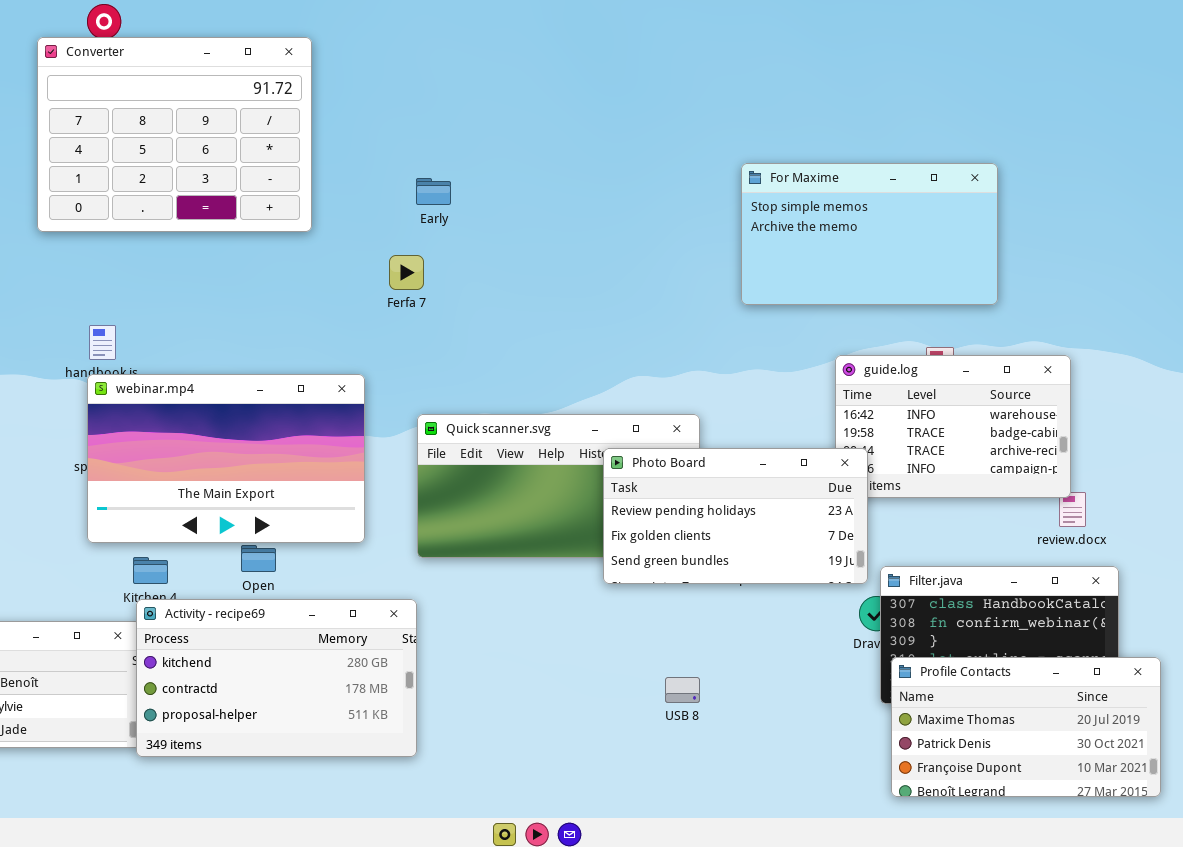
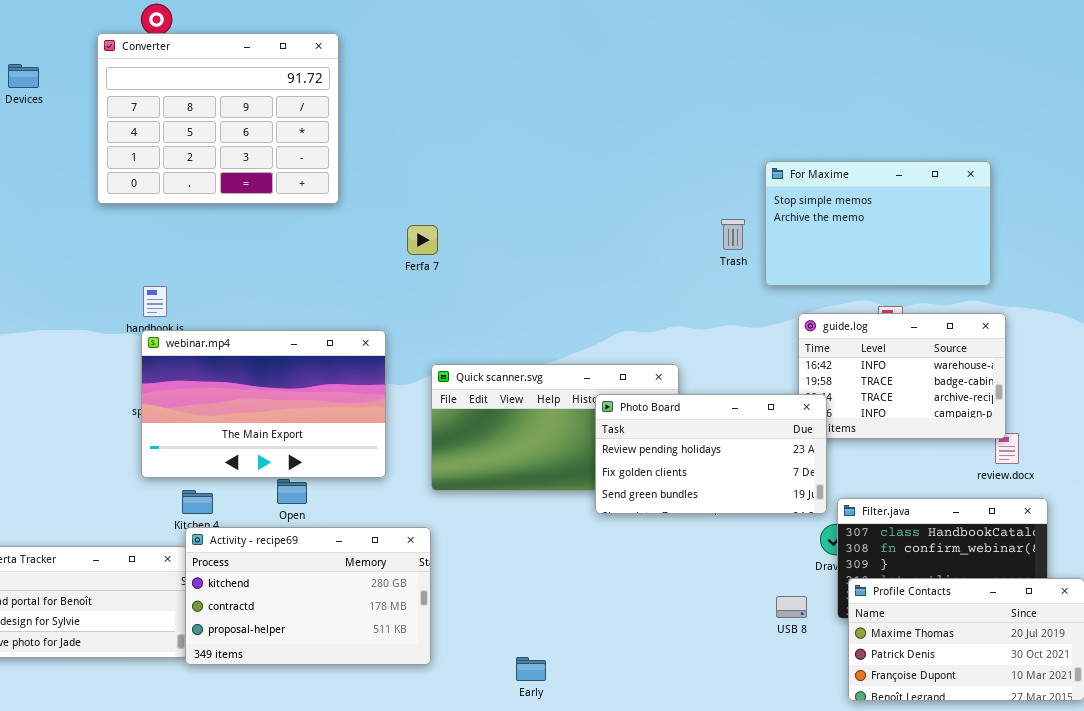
For Maxime: [741,163,998,305] -> [765,161,991,286], moved
Early: [416,178,451,205] -> [516,657,546,681], moved
USB 8: [665,677,700,703] -> [776,596,807,618], moved

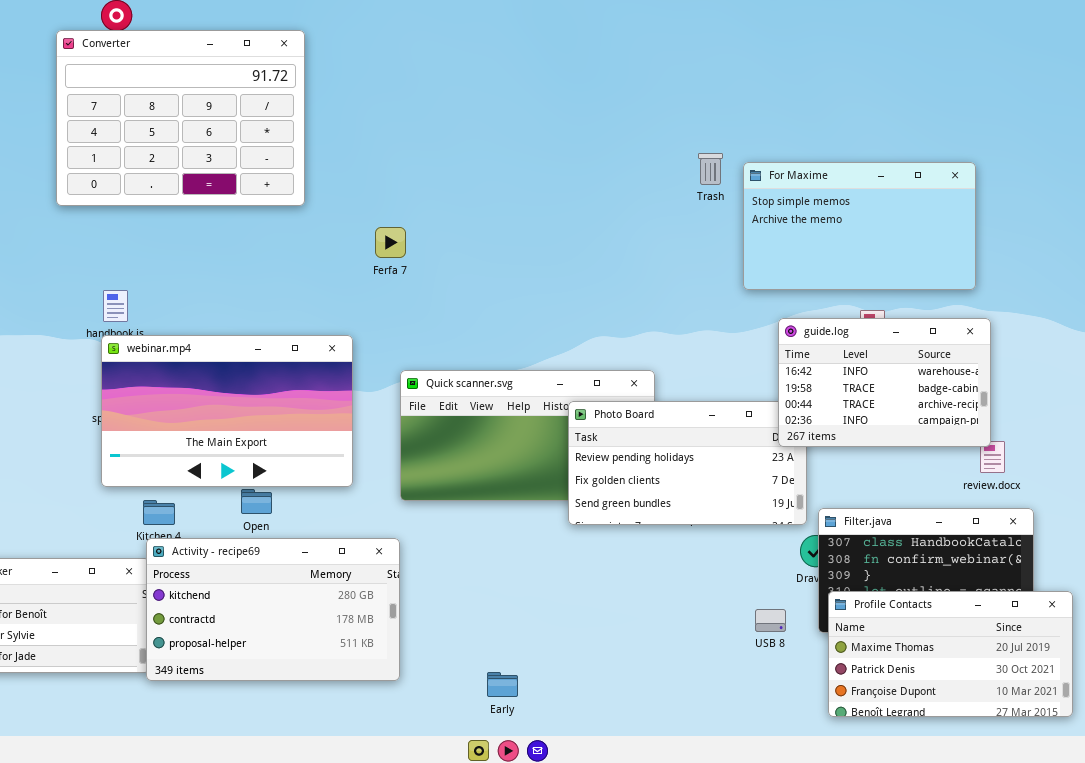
Trash: [721,219,745,250] -> [698,153,723,185], moved
guide.log: [798,313,1006,439] -> [778,318,991,447], raised

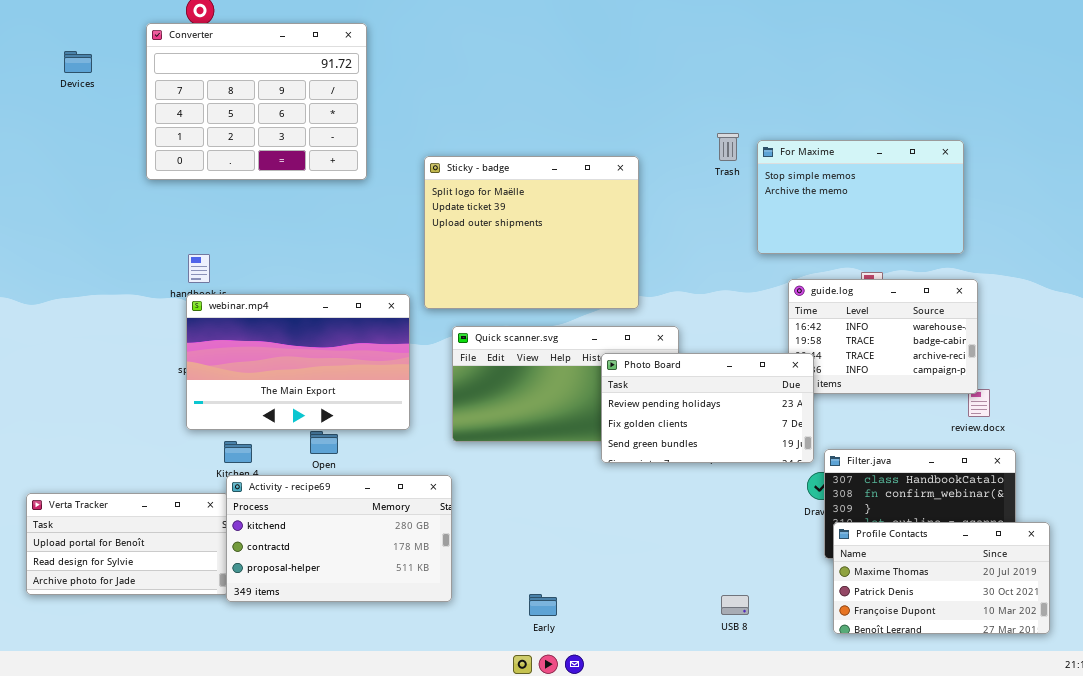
Sticky - badge: none -> [424,156,639,309], opened
Photo Board: [568,401,807,525] -> [601,353,814,463], raised
USB 8: [755,609,786,632] -> [721,595,749,615], moved

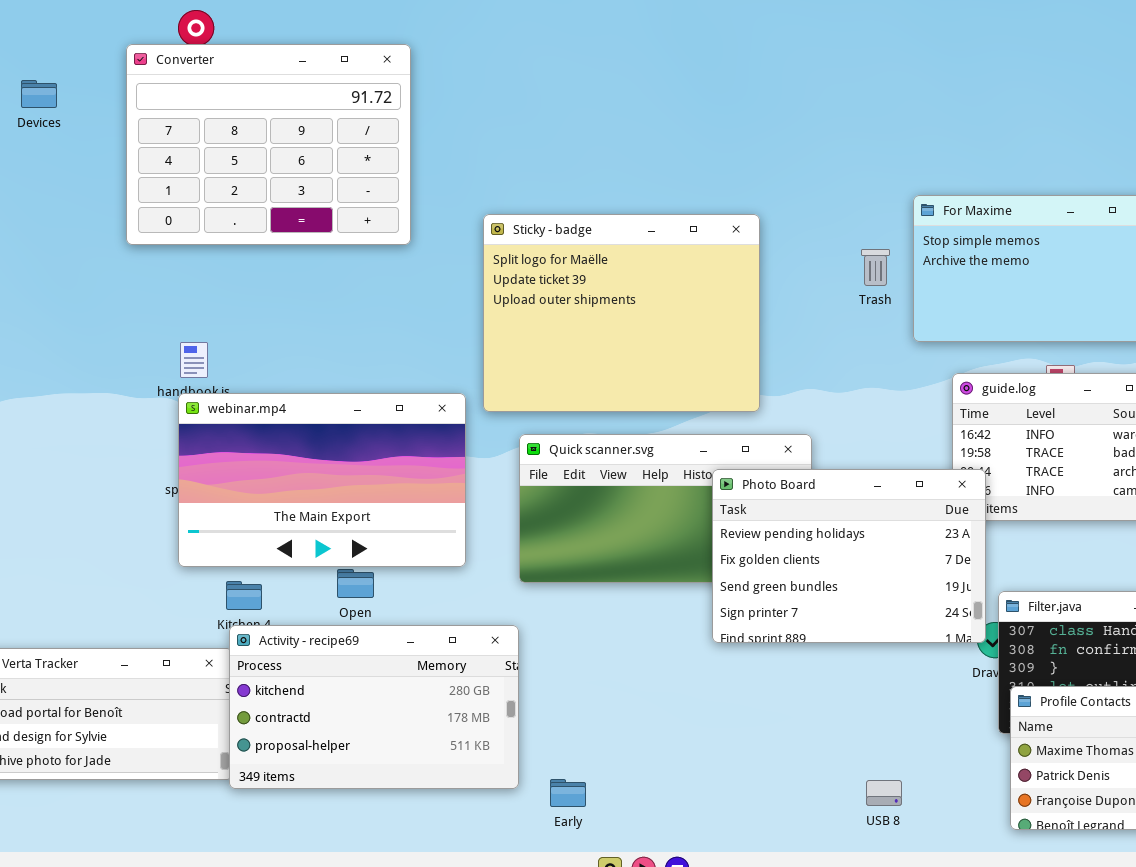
Trash: [717,133,739,161] -> [861,249,890,286], moved
Photo Board: [601,353,814,463] -> [712,469,986,643], resized
Early: [529,594,557,616] -> [550,779,586,807], moved

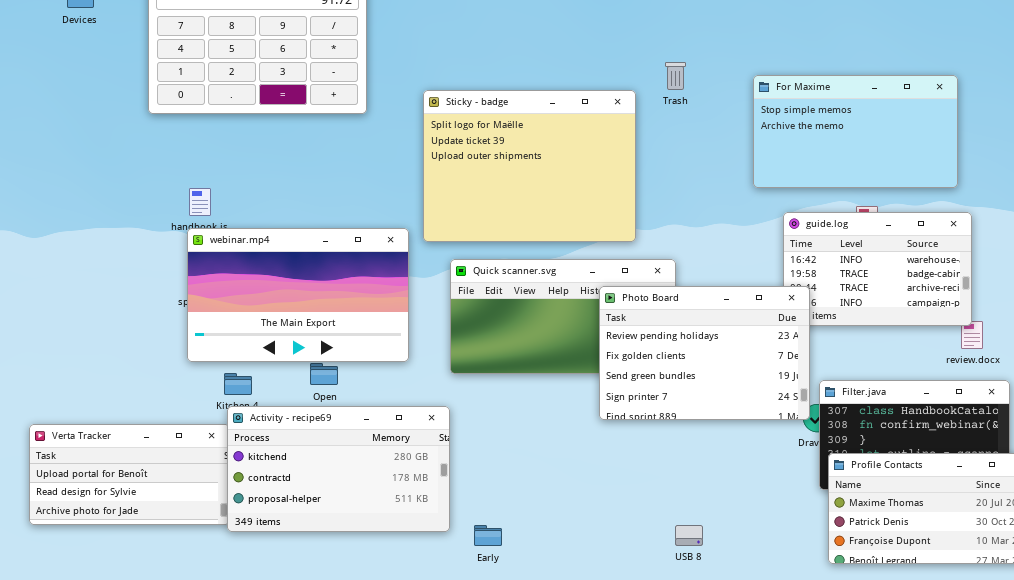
Trash: [861,249,890,286] -> [665,62,686,90], moved
USB 8: [866,780,902,806] -> [675,525,703,546], moved

